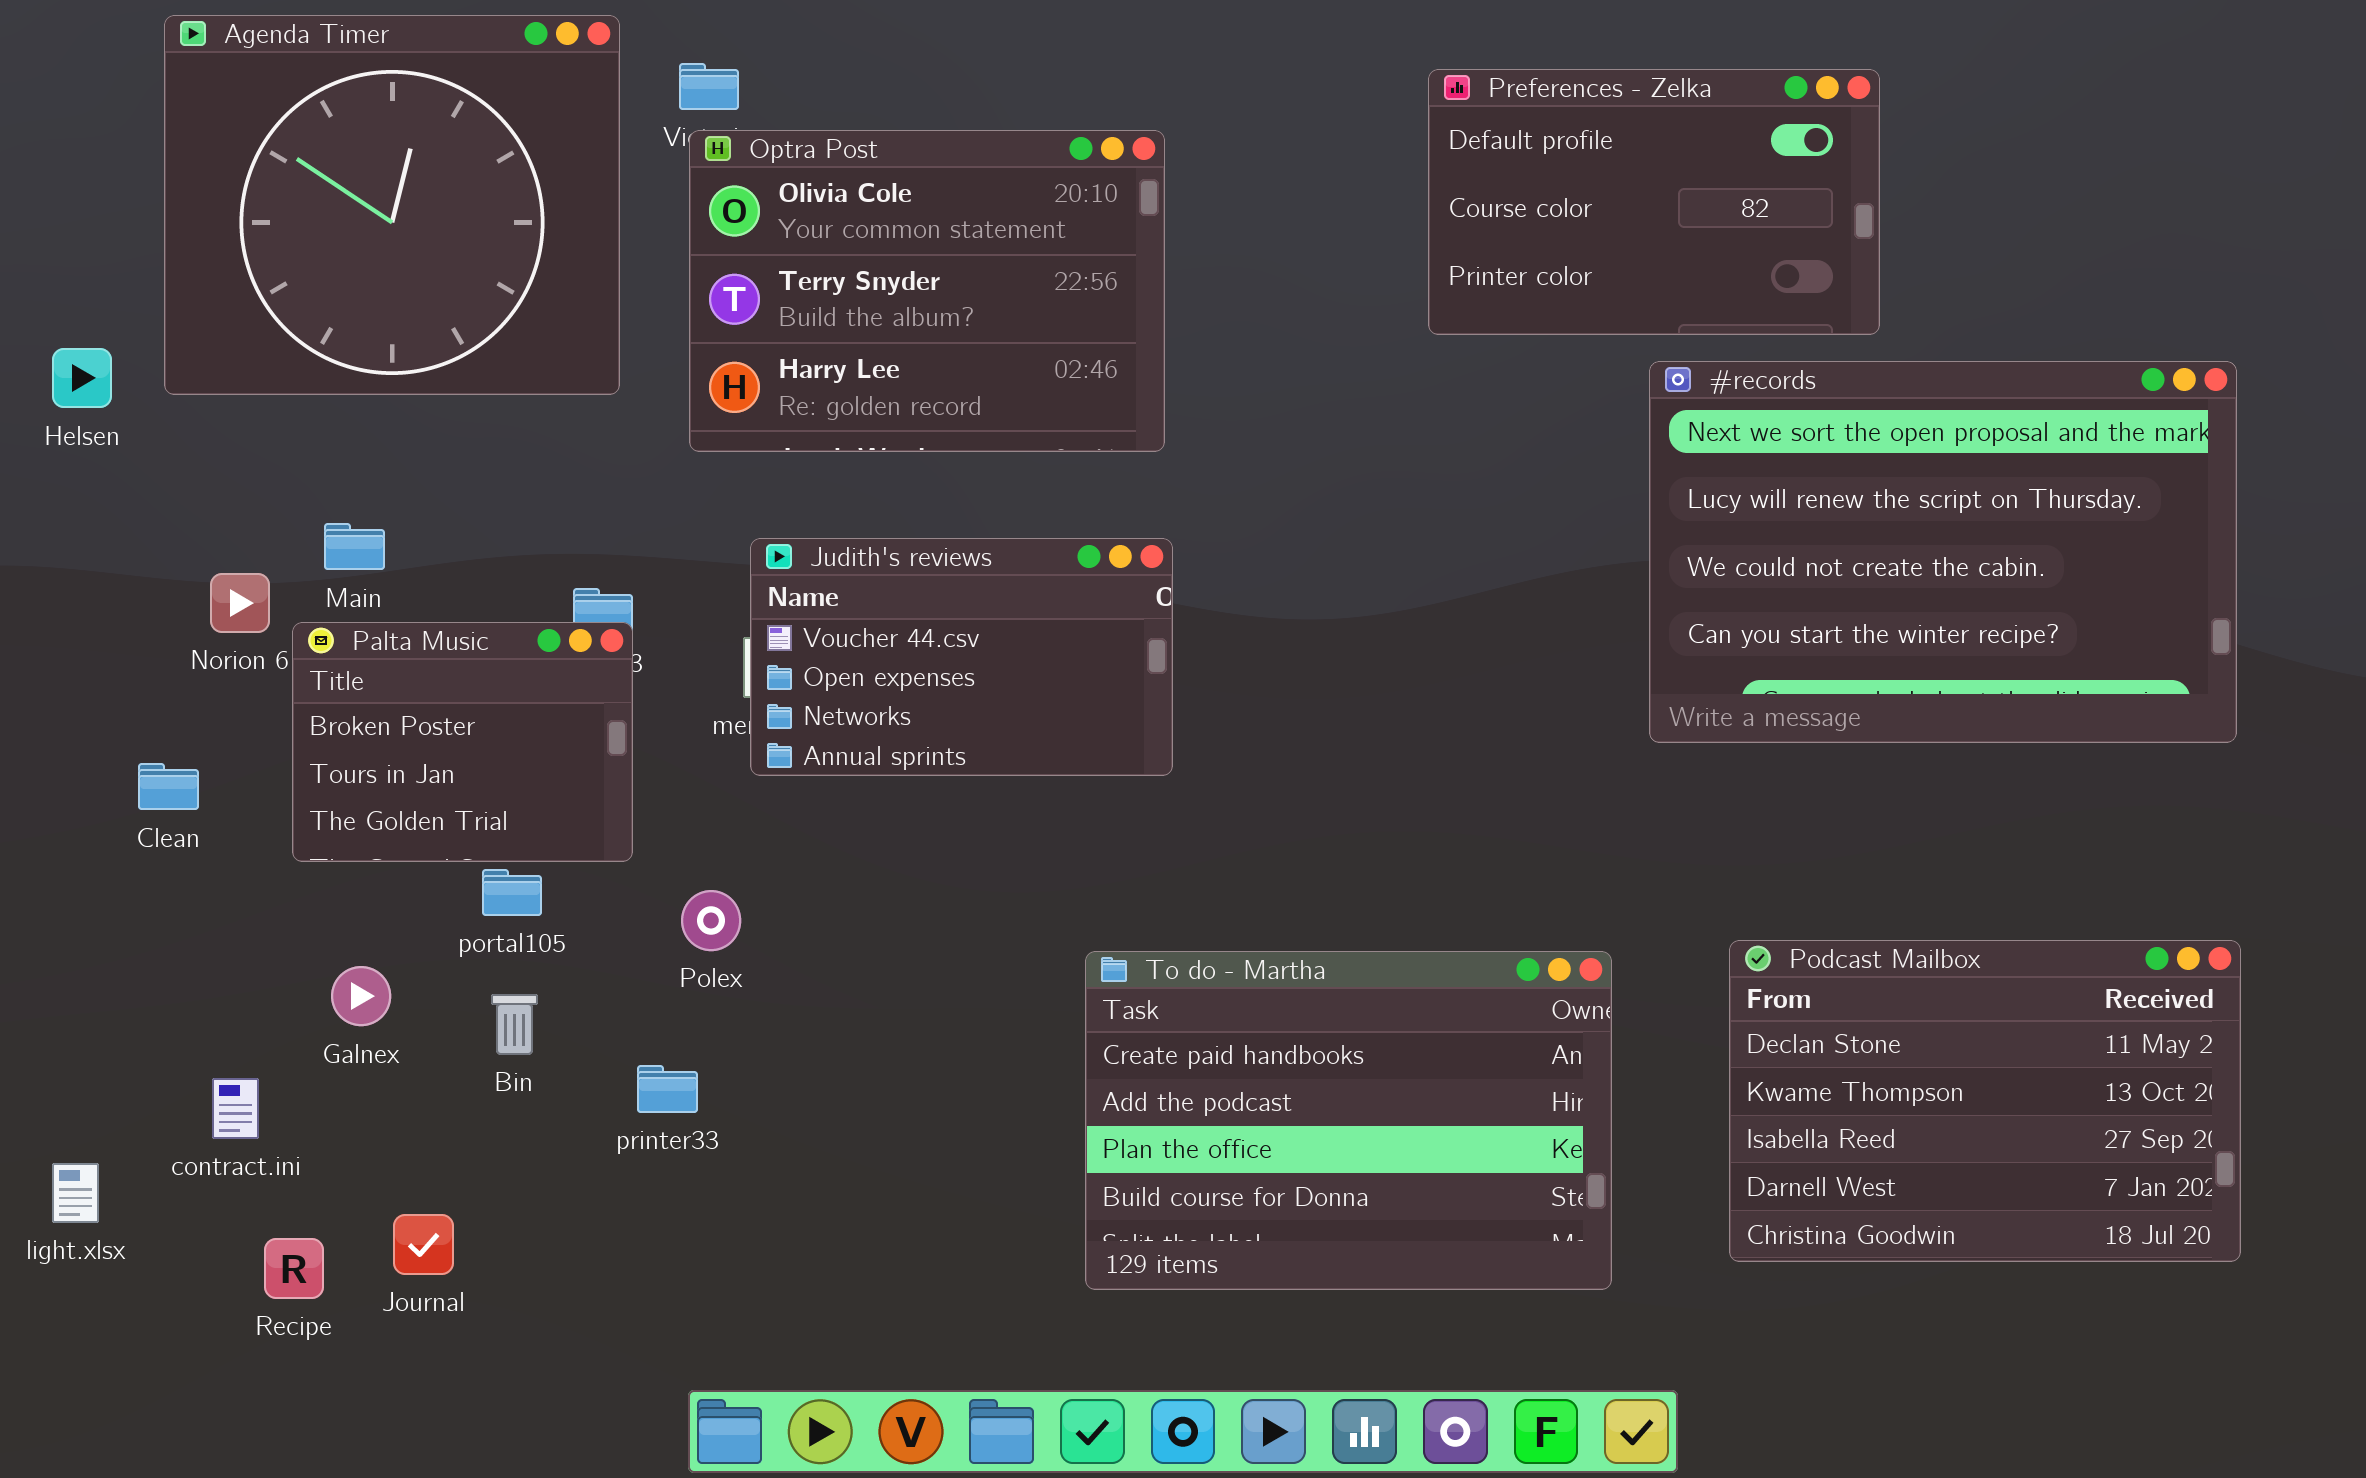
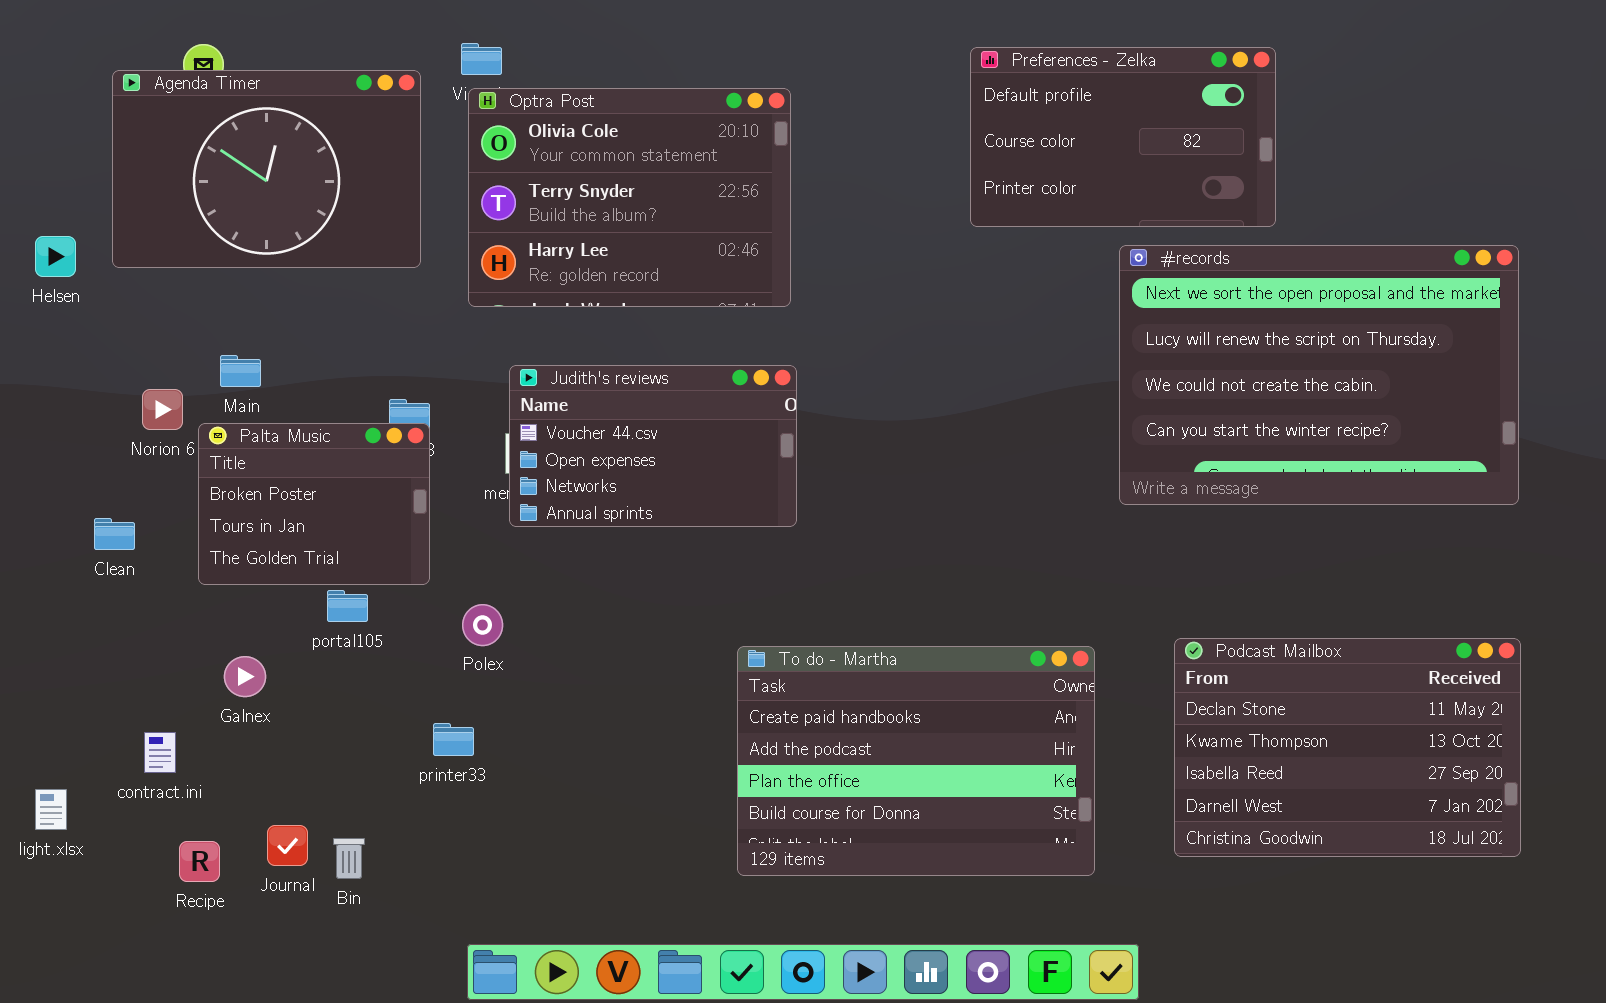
Agenda Timer: [164,15,620,395] -> [112,70,421,268], resized
Bin: [491,994,538,1055] -> [333,838,365,879], moved

